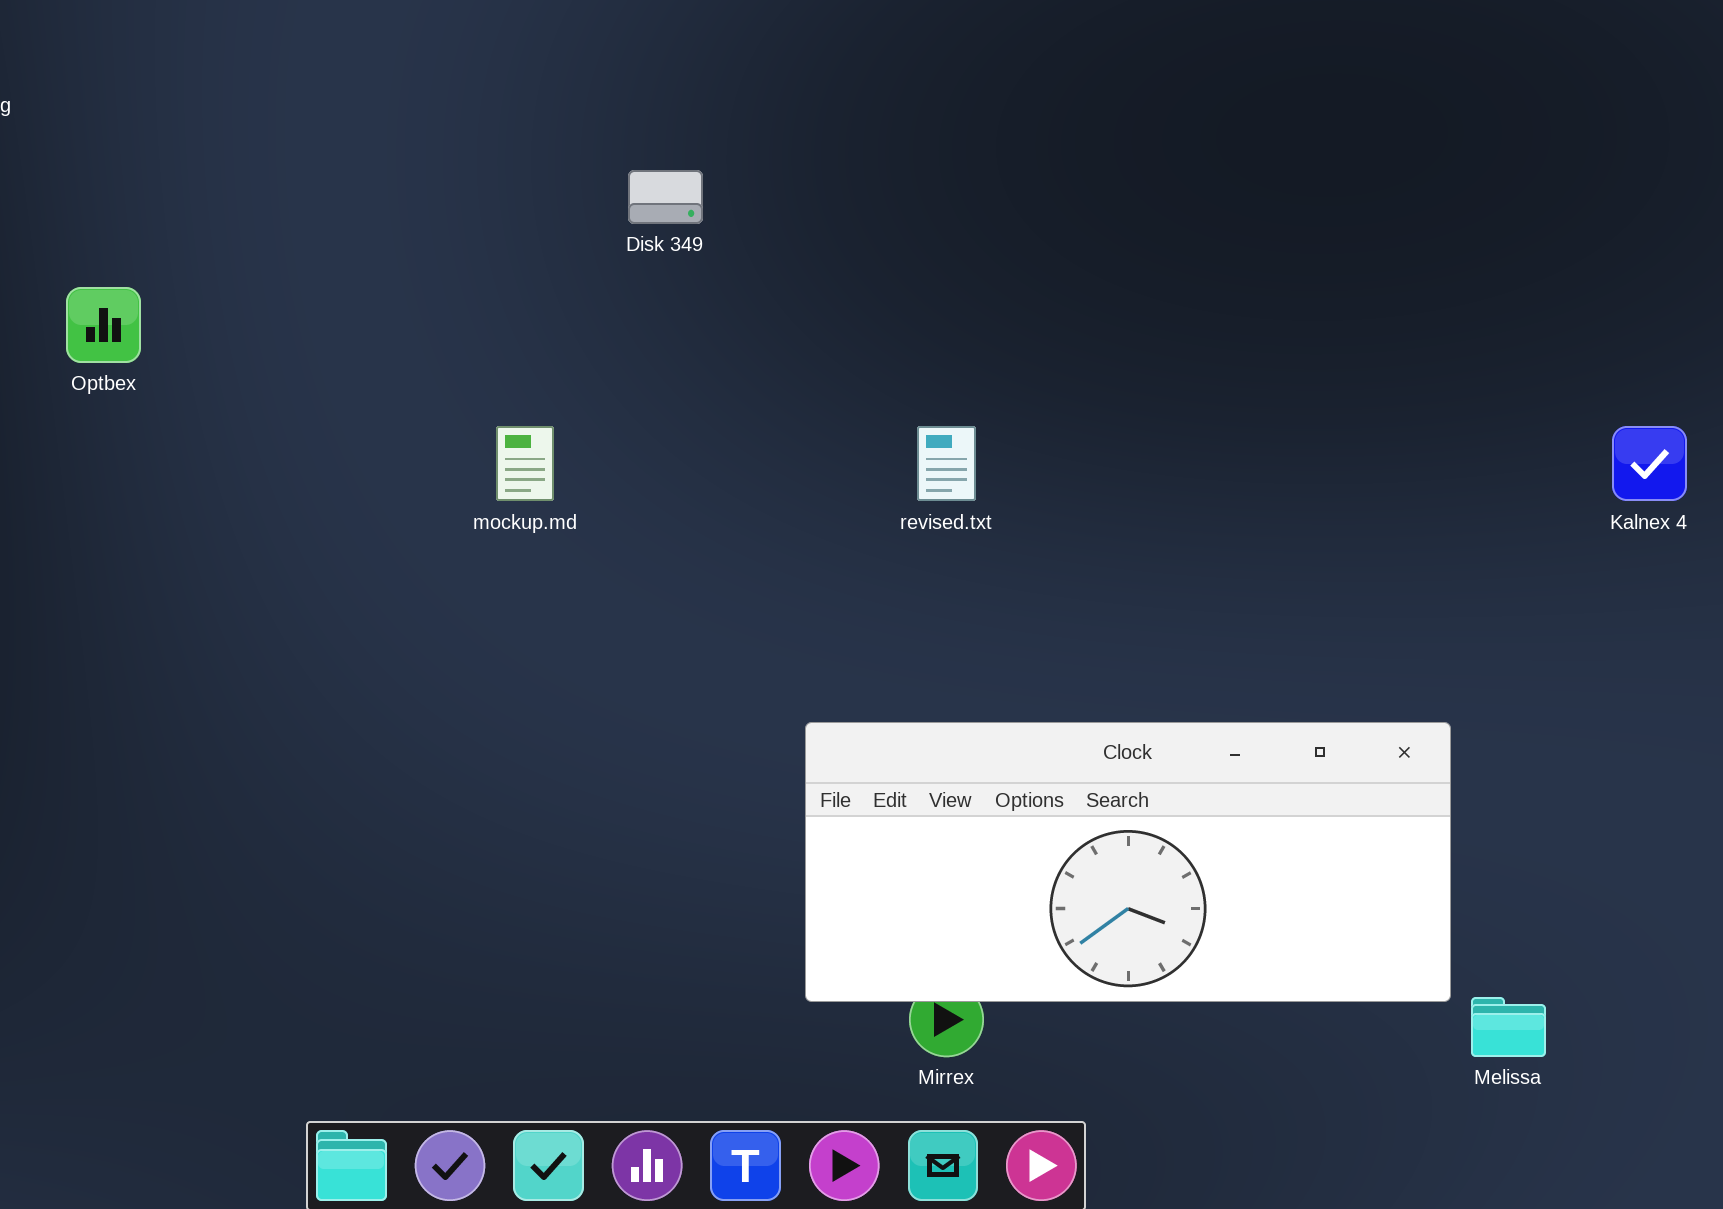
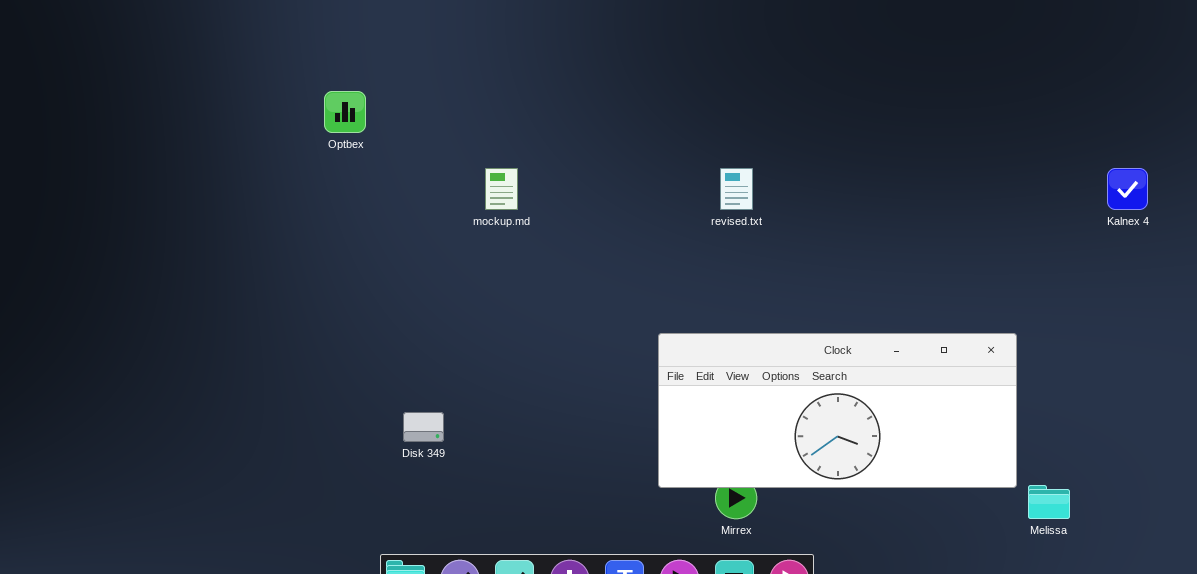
Disk 349: [628,170,703,224] -> [403,412,444,442], moved
Optbex: [66,287,141,363] -> [324,91,366,133], moved

